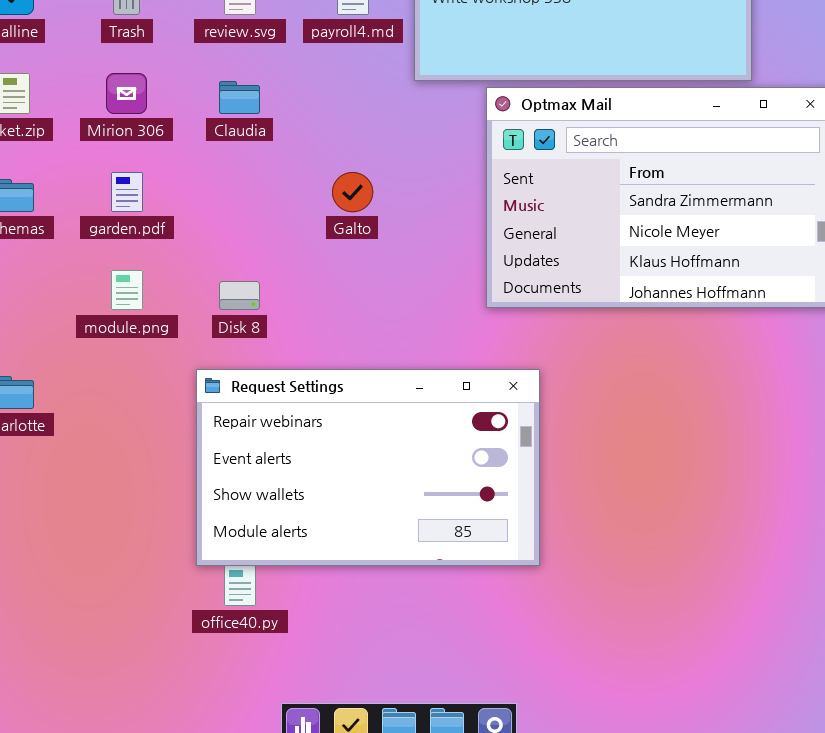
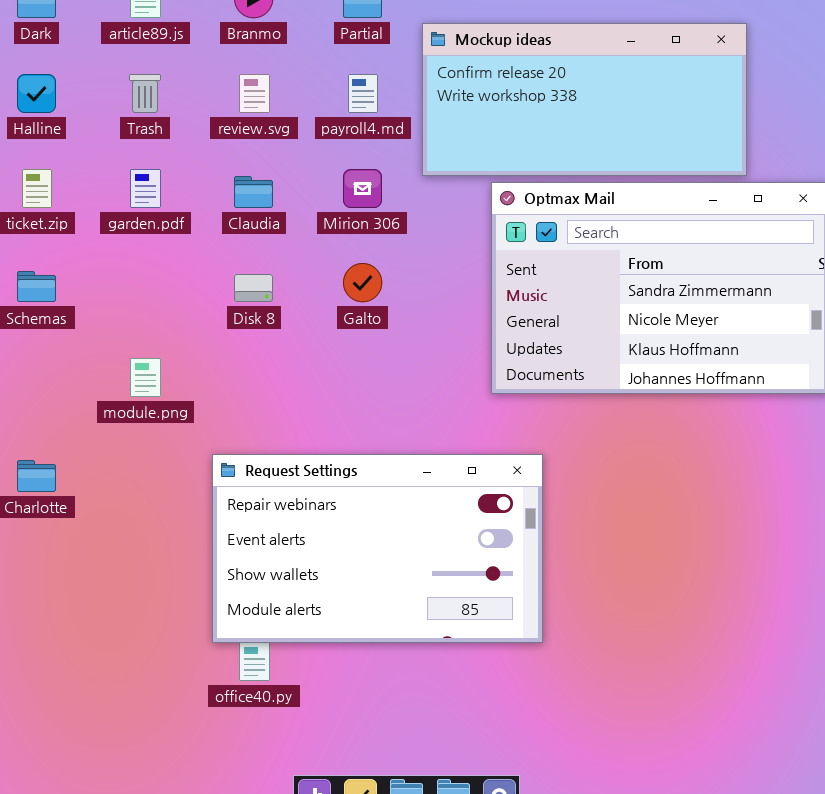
Mirion 306: [106,73,147,114] -> [343,169,382,208], moved
garden.pdf: [111,172,143,212] -> [130,169,161,208], moved
Disk 8: [219,281,260,310] -> [234,274,273,302], moved

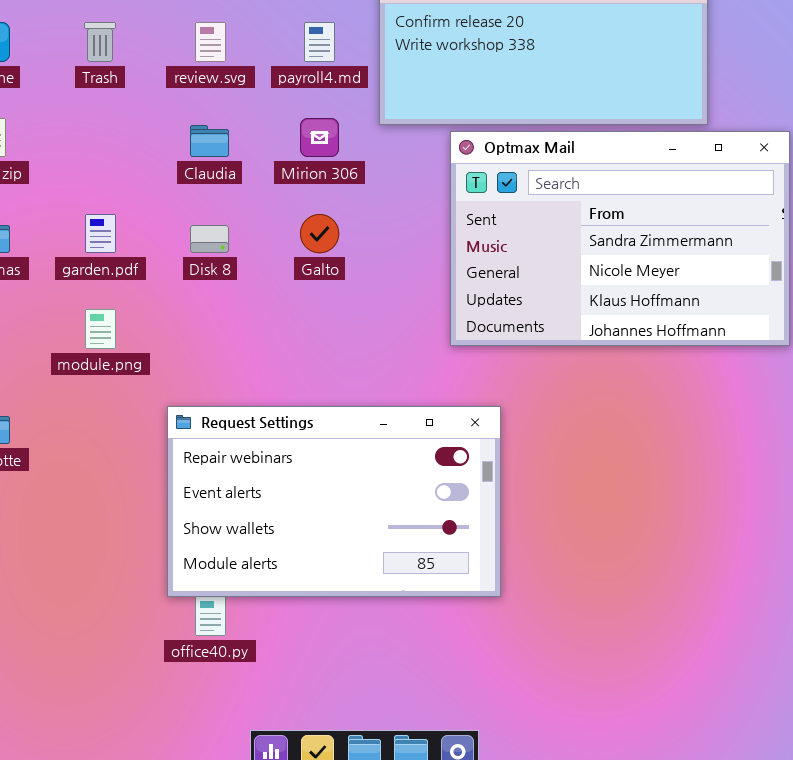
garden.pdf: [130,169,161,208] -> [85,214,116,253], moved

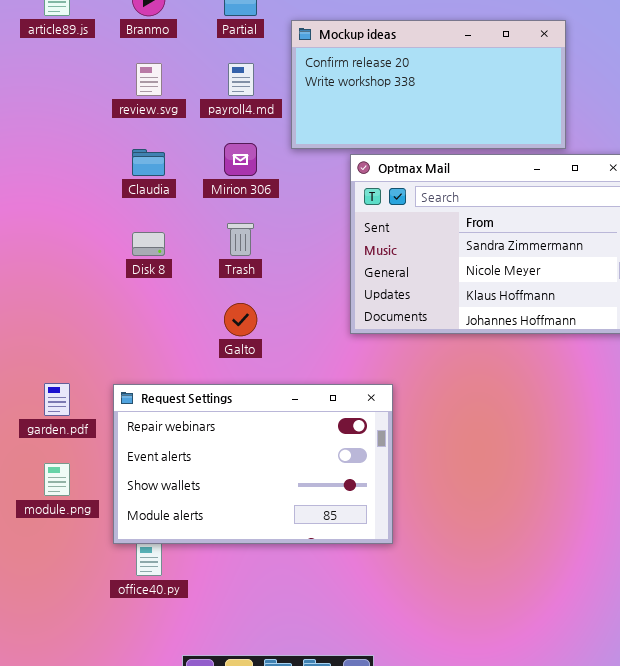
Trash: [84,22,116,62] -> [227,223,254,256], moved
garden.pdf: [85,214,116,253] -> [44,383,70,416], moved
Galto: [300,214,339,253] -> [224,303,257,336], moved
module.png: [85,309,116,349] -> [44,463,70,496], moved

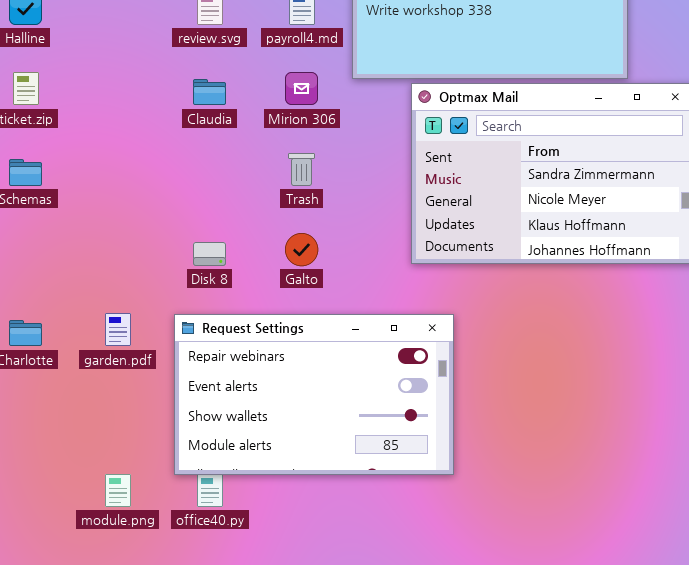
Disk 8: [132,232,165,256] -> [193,242,226,266], moved
module.png: [44,463,70,496] -> [105,474,131,507], moved

